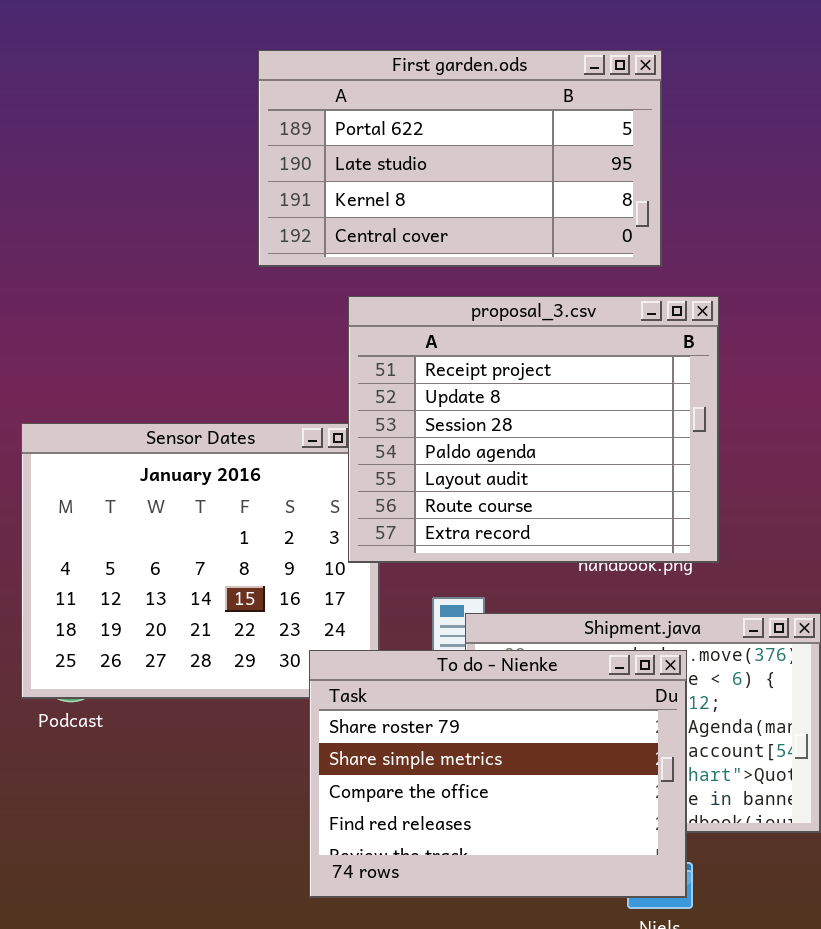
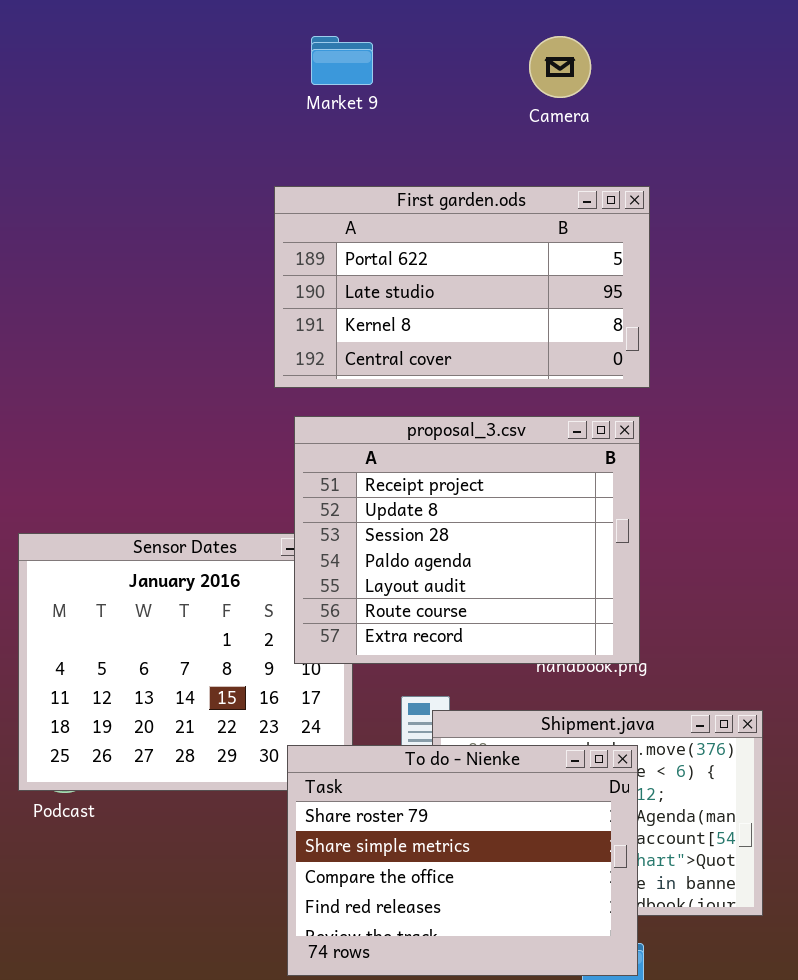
First garden.ods: [258,50,662,267] -> [274,186,650,388], moved
proposal_3.csv: [348,296,719,563] -> [294,416,640,664], moved

